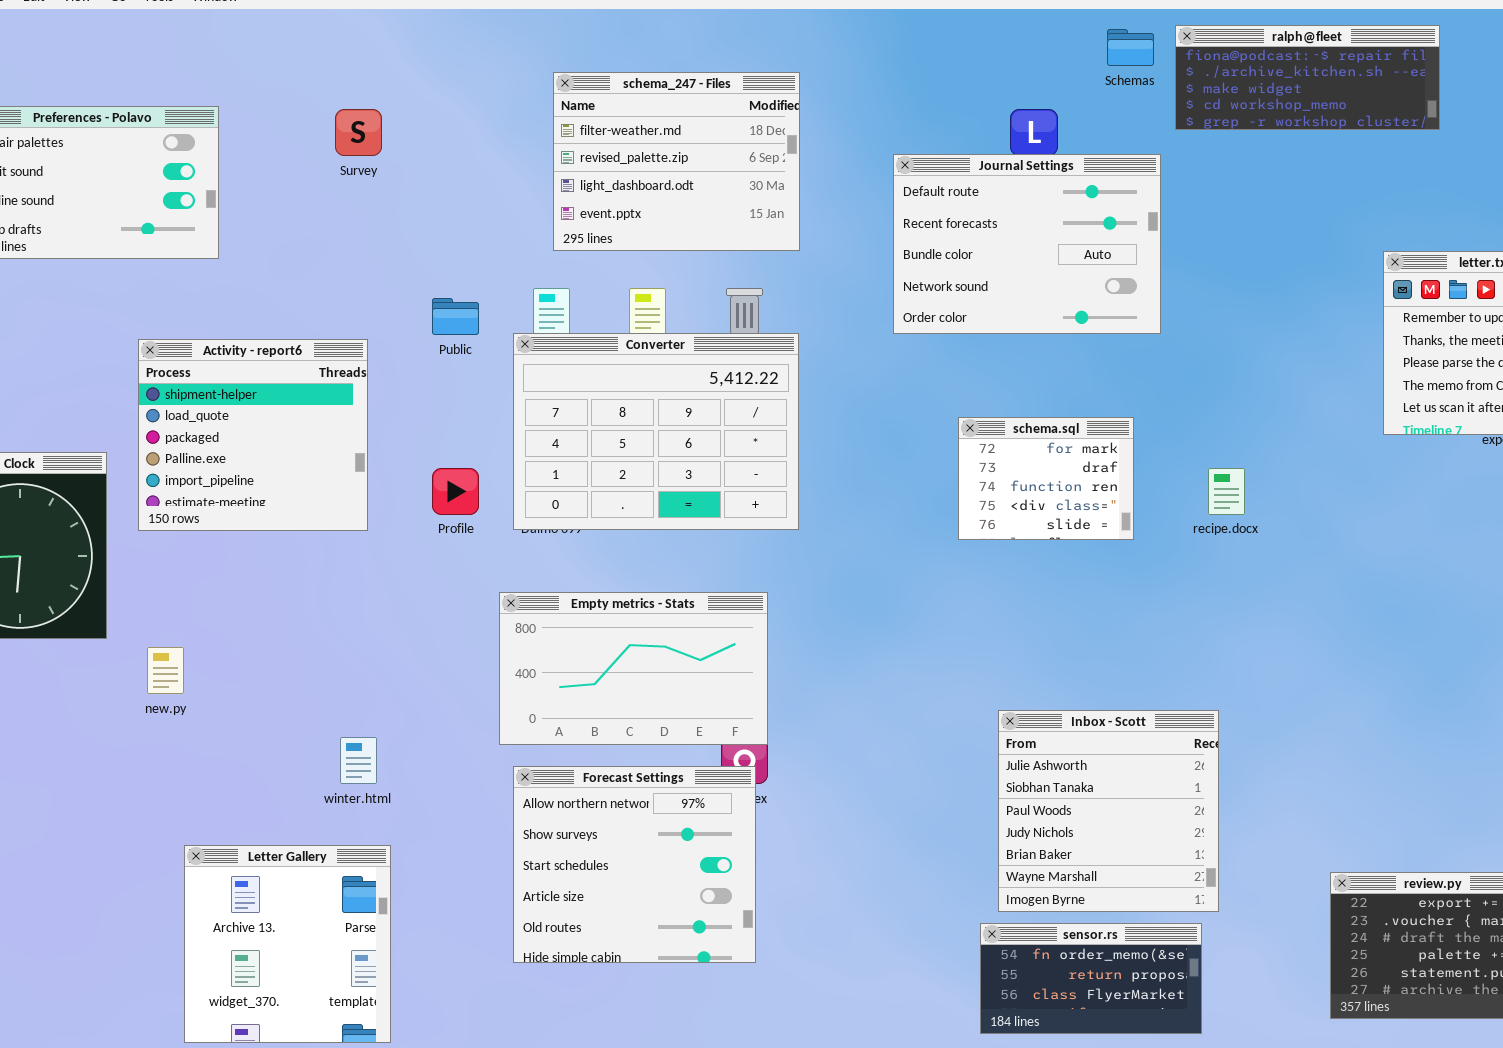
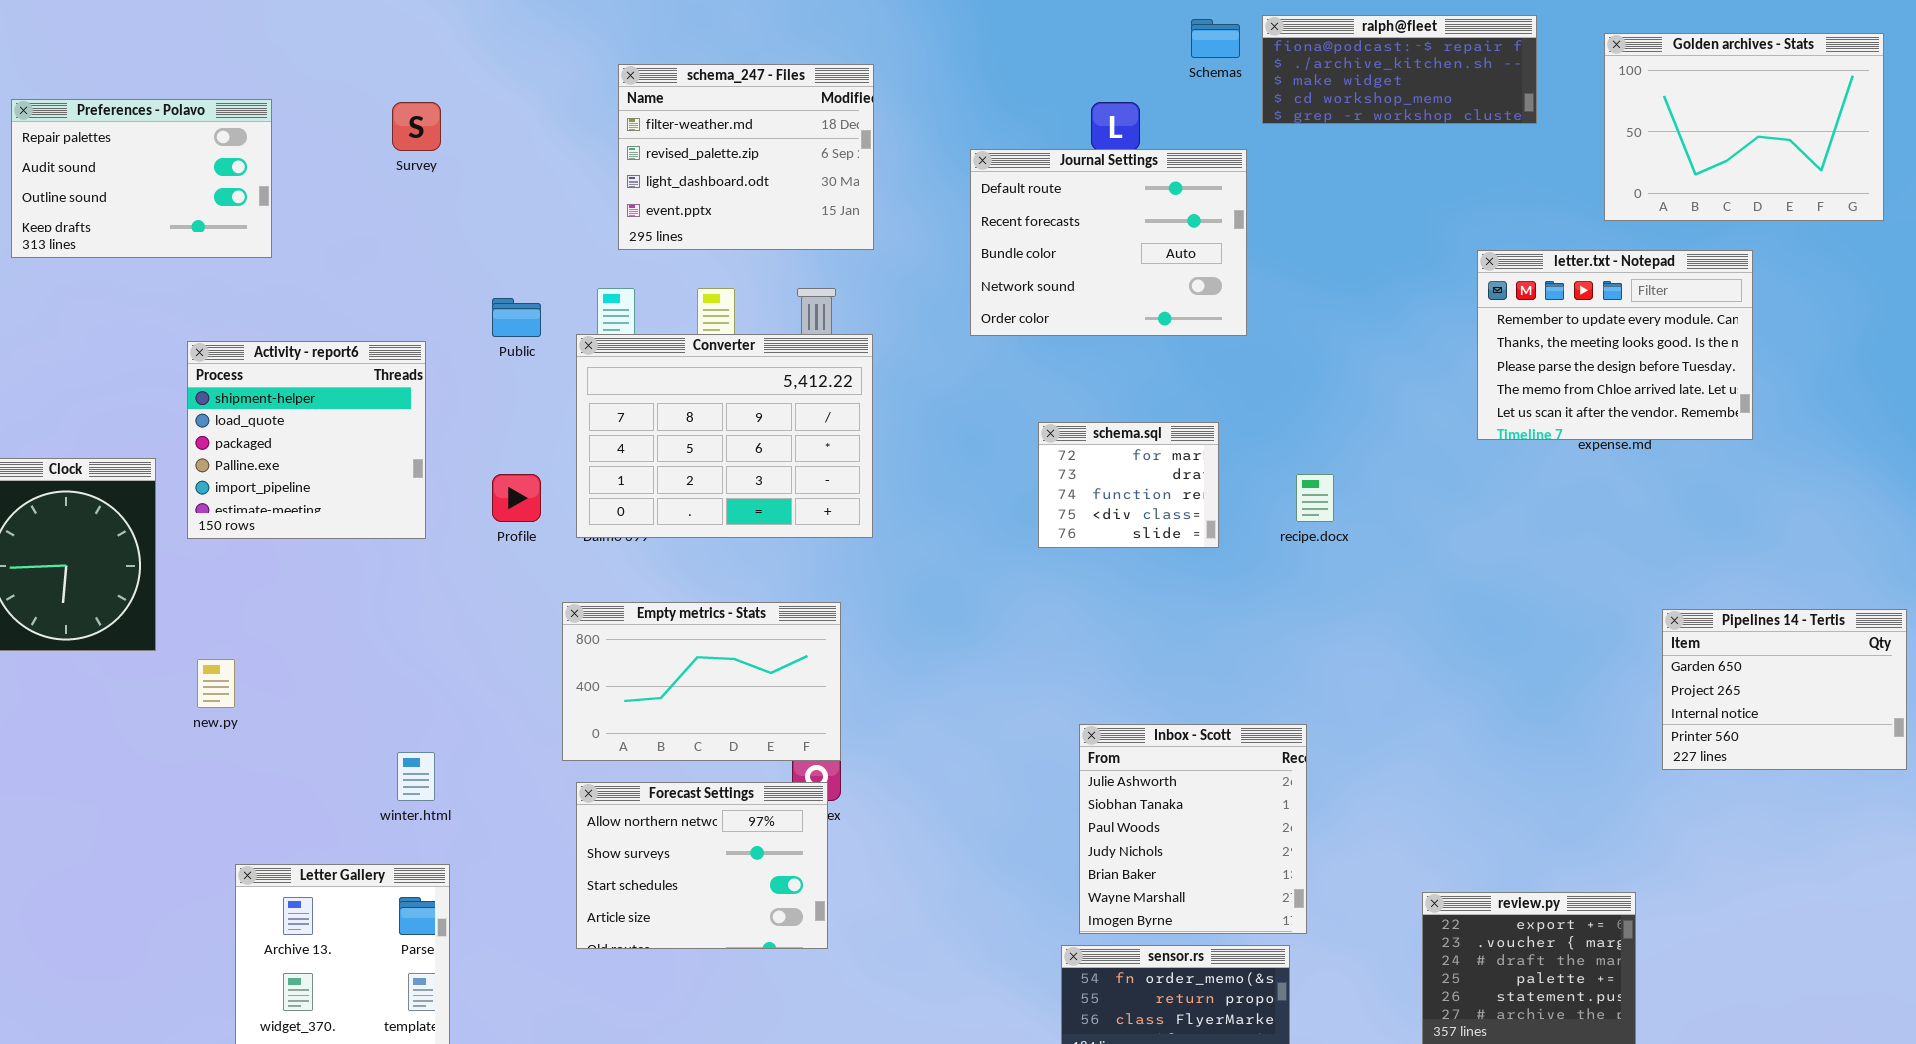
Forecast Settings: [513,766,756,963] -> [576,782,828,949], resized

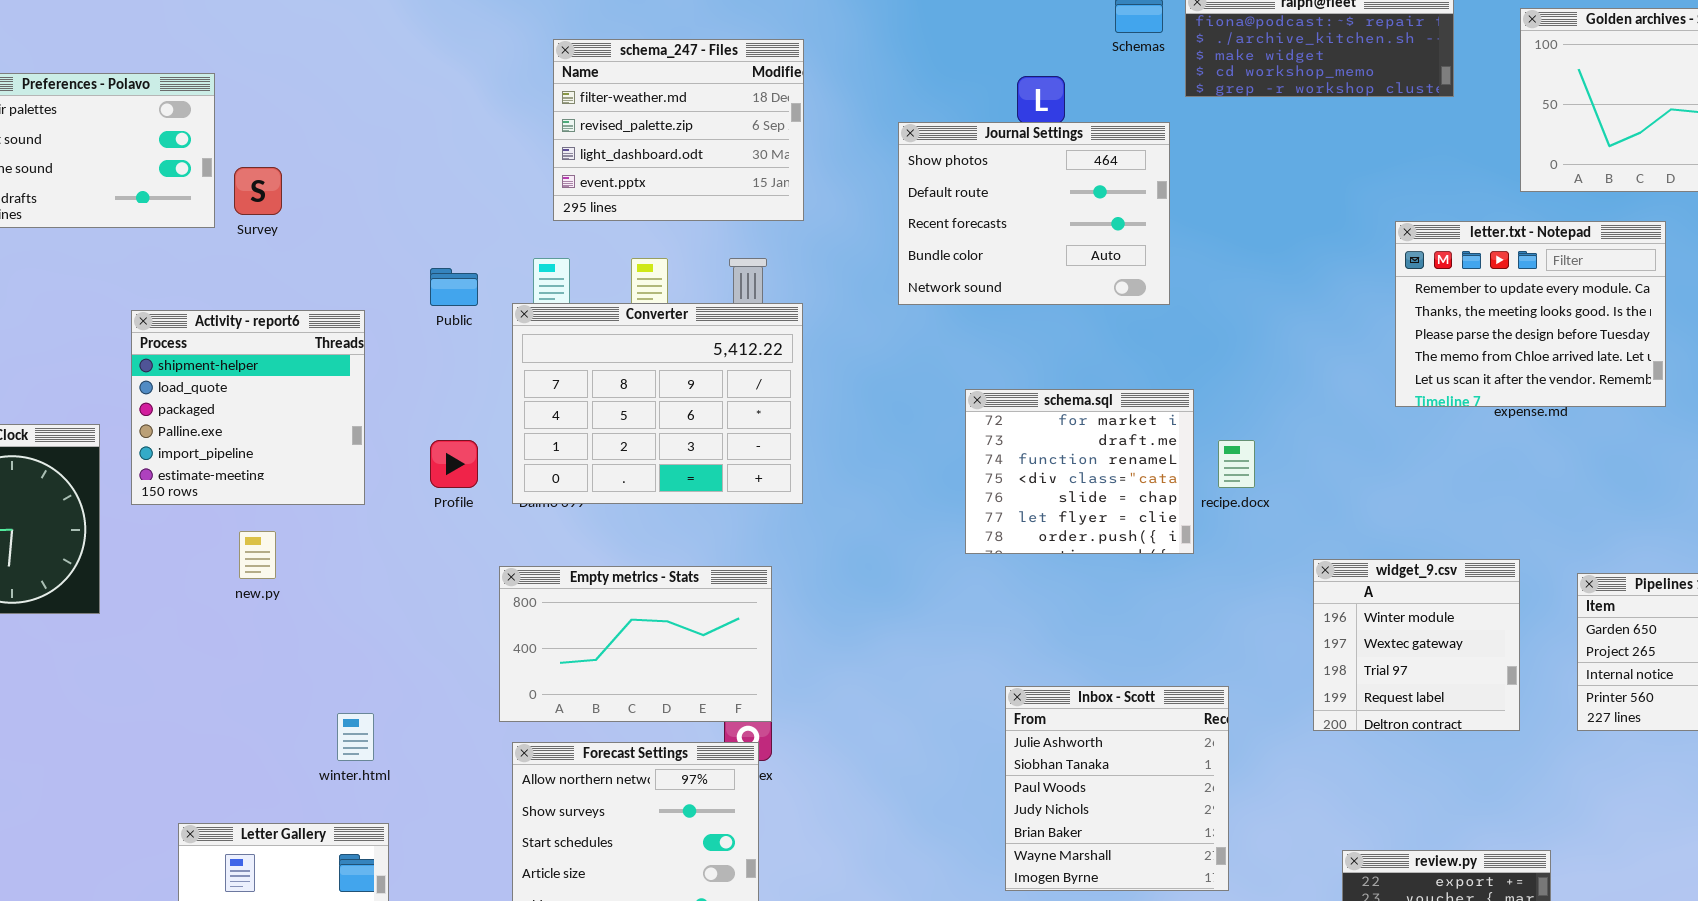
Survey: [392,102,441,151] -> [234,167,282,215], moved
Journal Settings: [970,149,1247,336] -> [898,122,1170,305], scrolled up 1 row
schema.sql: [1038,422,1219,548] -> [965,389,1194,554], resized
widget_9.csv: none -> [1313,559,1520,731], opened
new.py: [197,659,235,708] -> [239,531,276,579], moved

